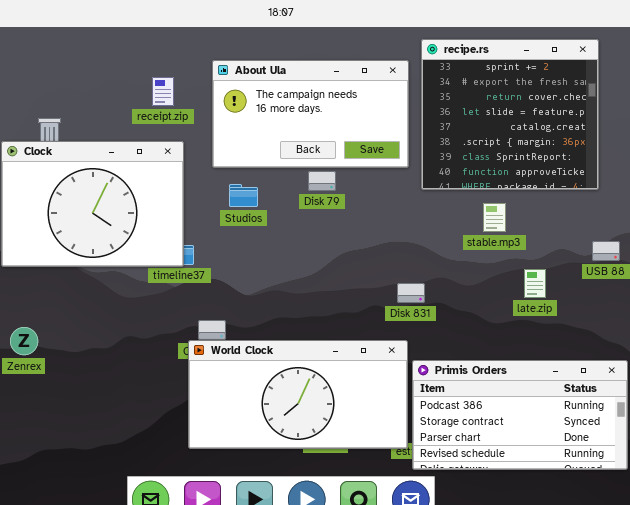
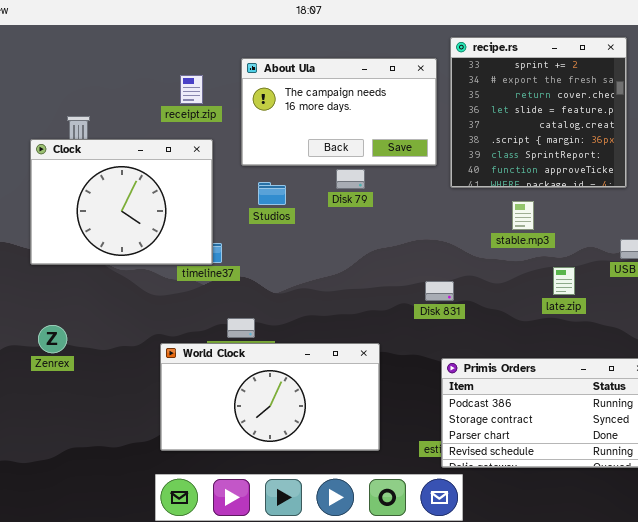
World Clock: [188,340,408,449] -> [160,343,380,451], moved

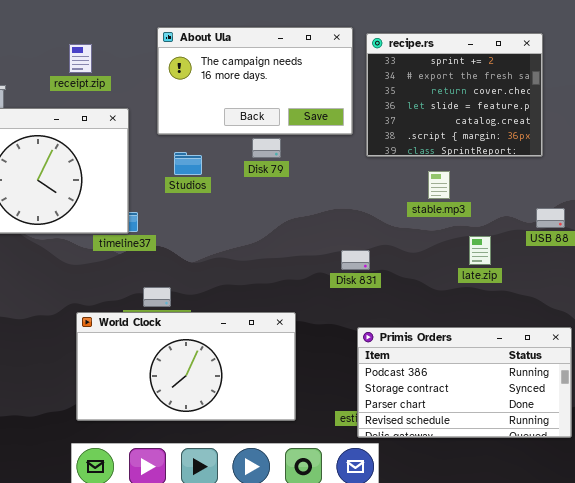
recipe.rs: [450,37,627,188] -> [366,33,543,157], resized
receipt.zip: [180,75,203,104] -> [69,44,92,73], moved

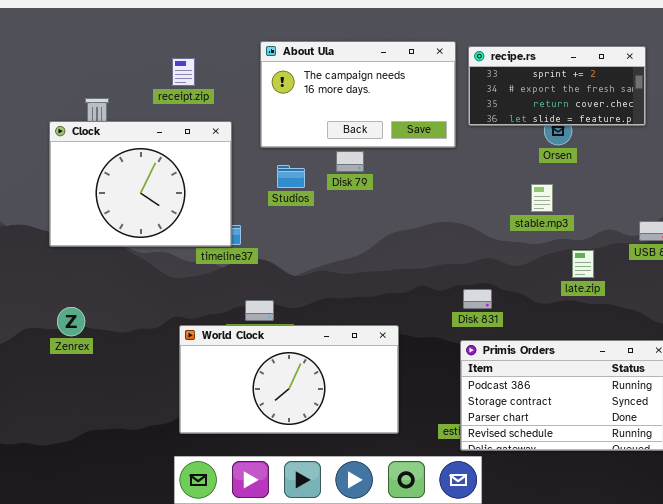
recipe.rs: [366,33,543,157] -> [468,46,646,126], resized
Disk 79: [252,138,281,158] -> [336,151,364,172], moved
Disk 831: [341,250,370,270] -> [463,289,492,309], moved

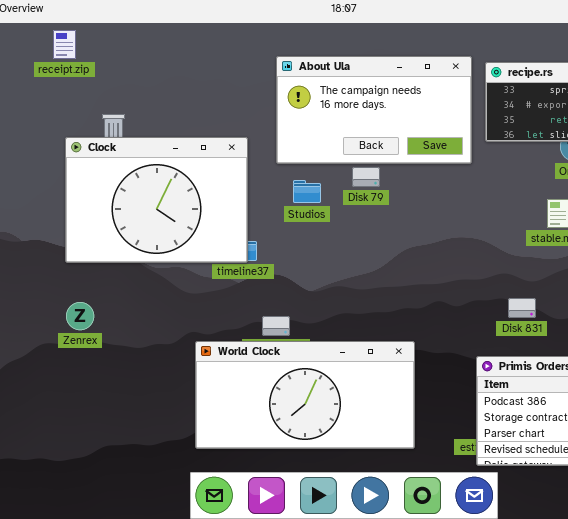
receipt.zip: [172,58,195,86] -> [53,30,76,59], moved
Disk 831: [463,289,492,309] -> [508,298,536,318], moved
Zenrex: [57,307,85,336] -> [66,302,94,330], moved

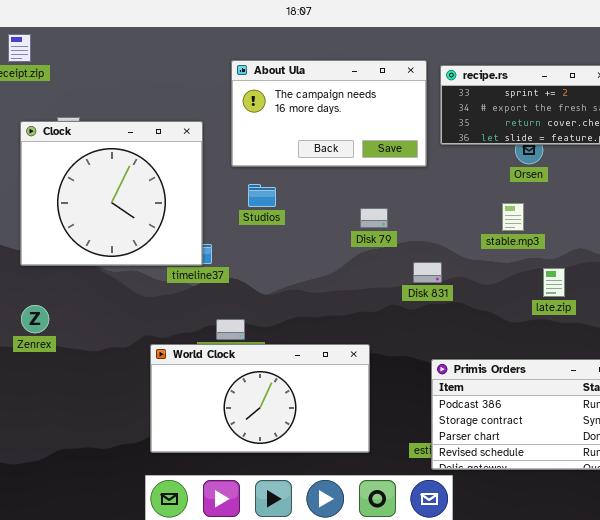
Clock: [65,137,248,263] -> [20,121,203,266], resized
Disk 79: [352,167,380,187] -> [360,208,388,228], moved
Disk 831: [508,298,536,318] -> [413,262,442,283], moved

